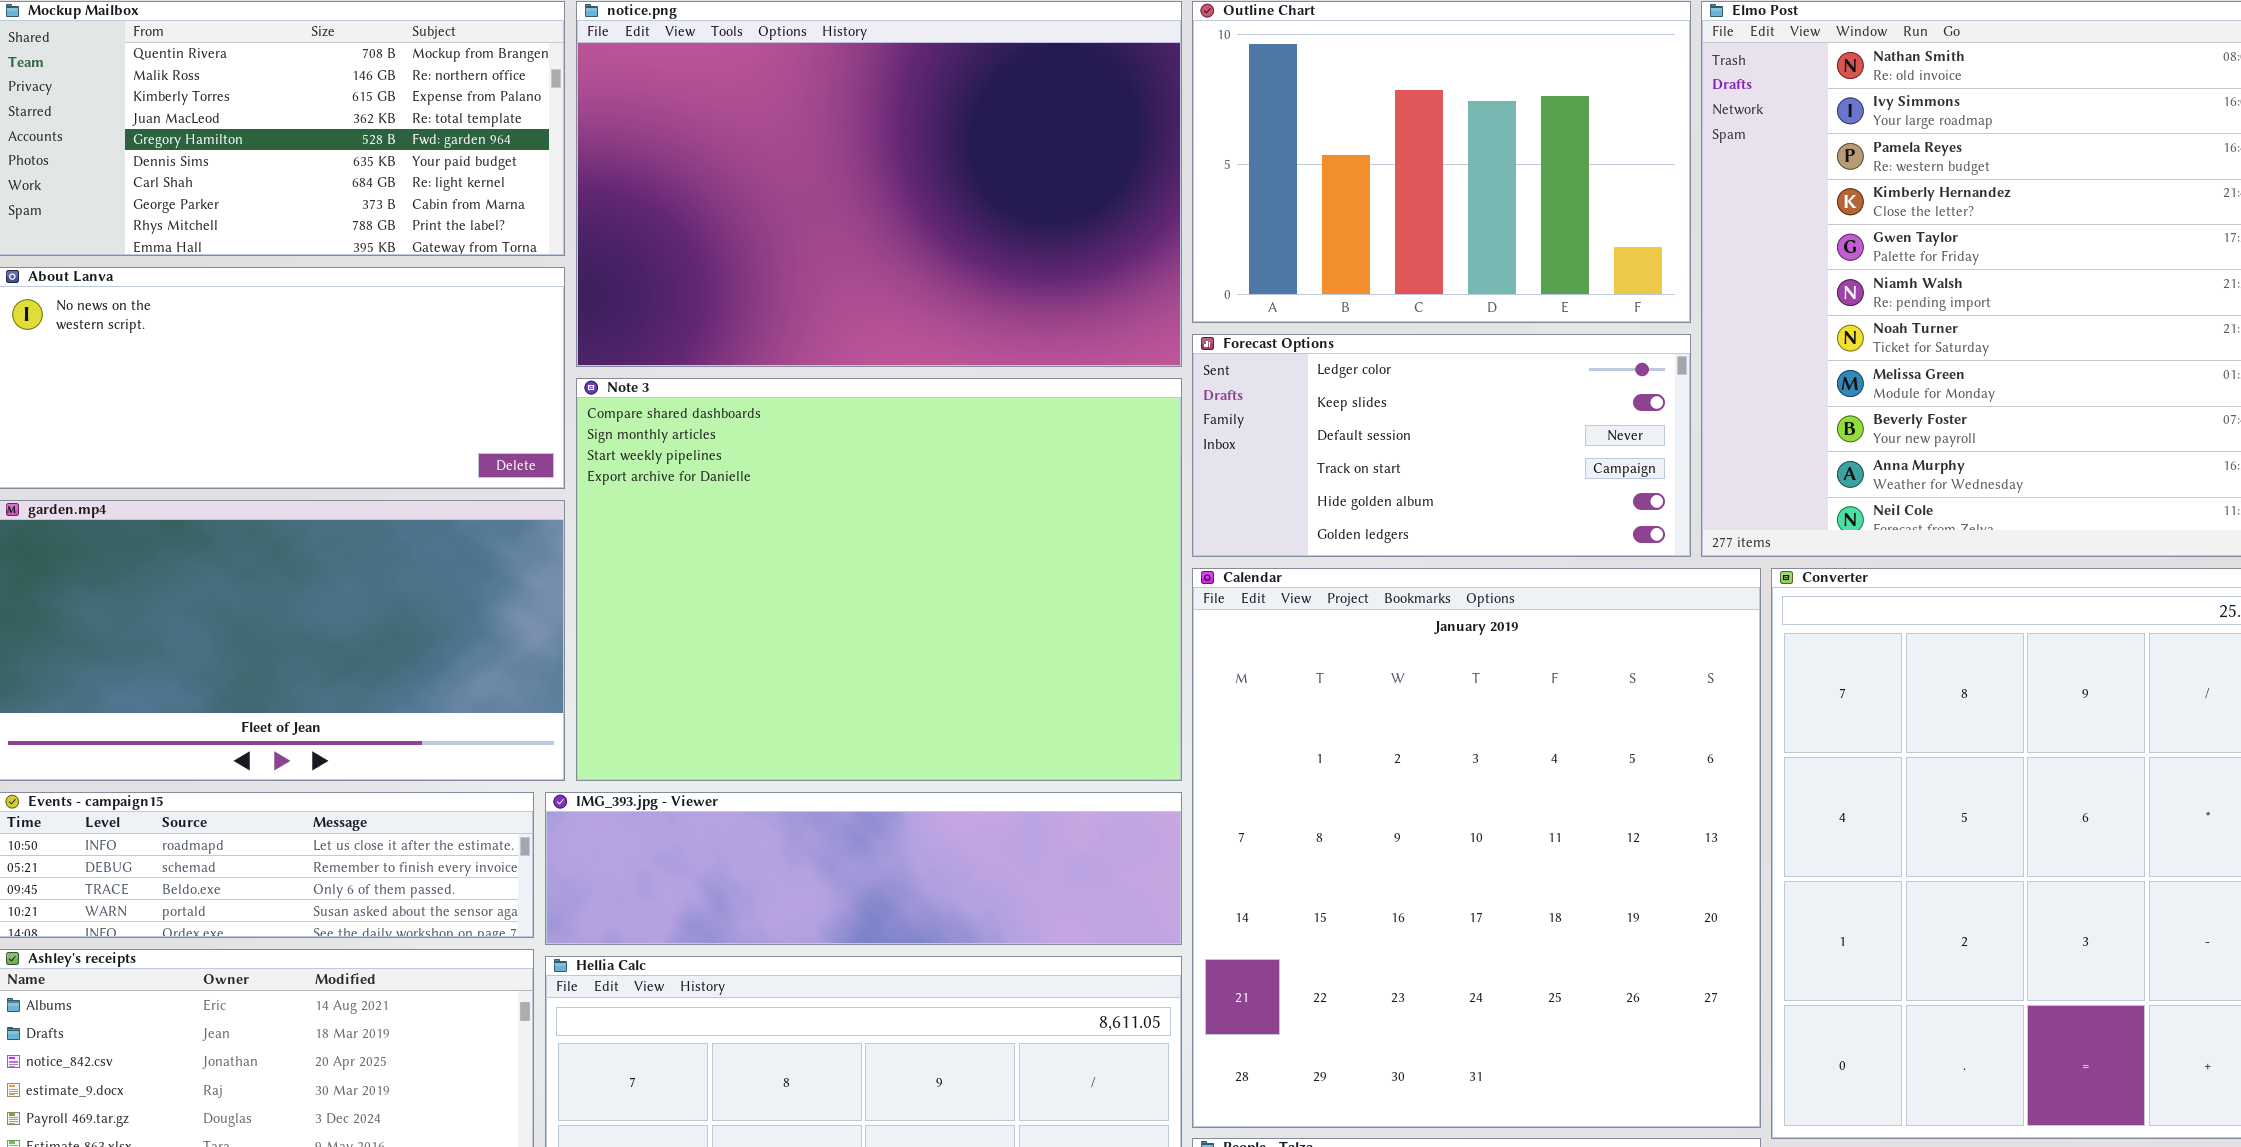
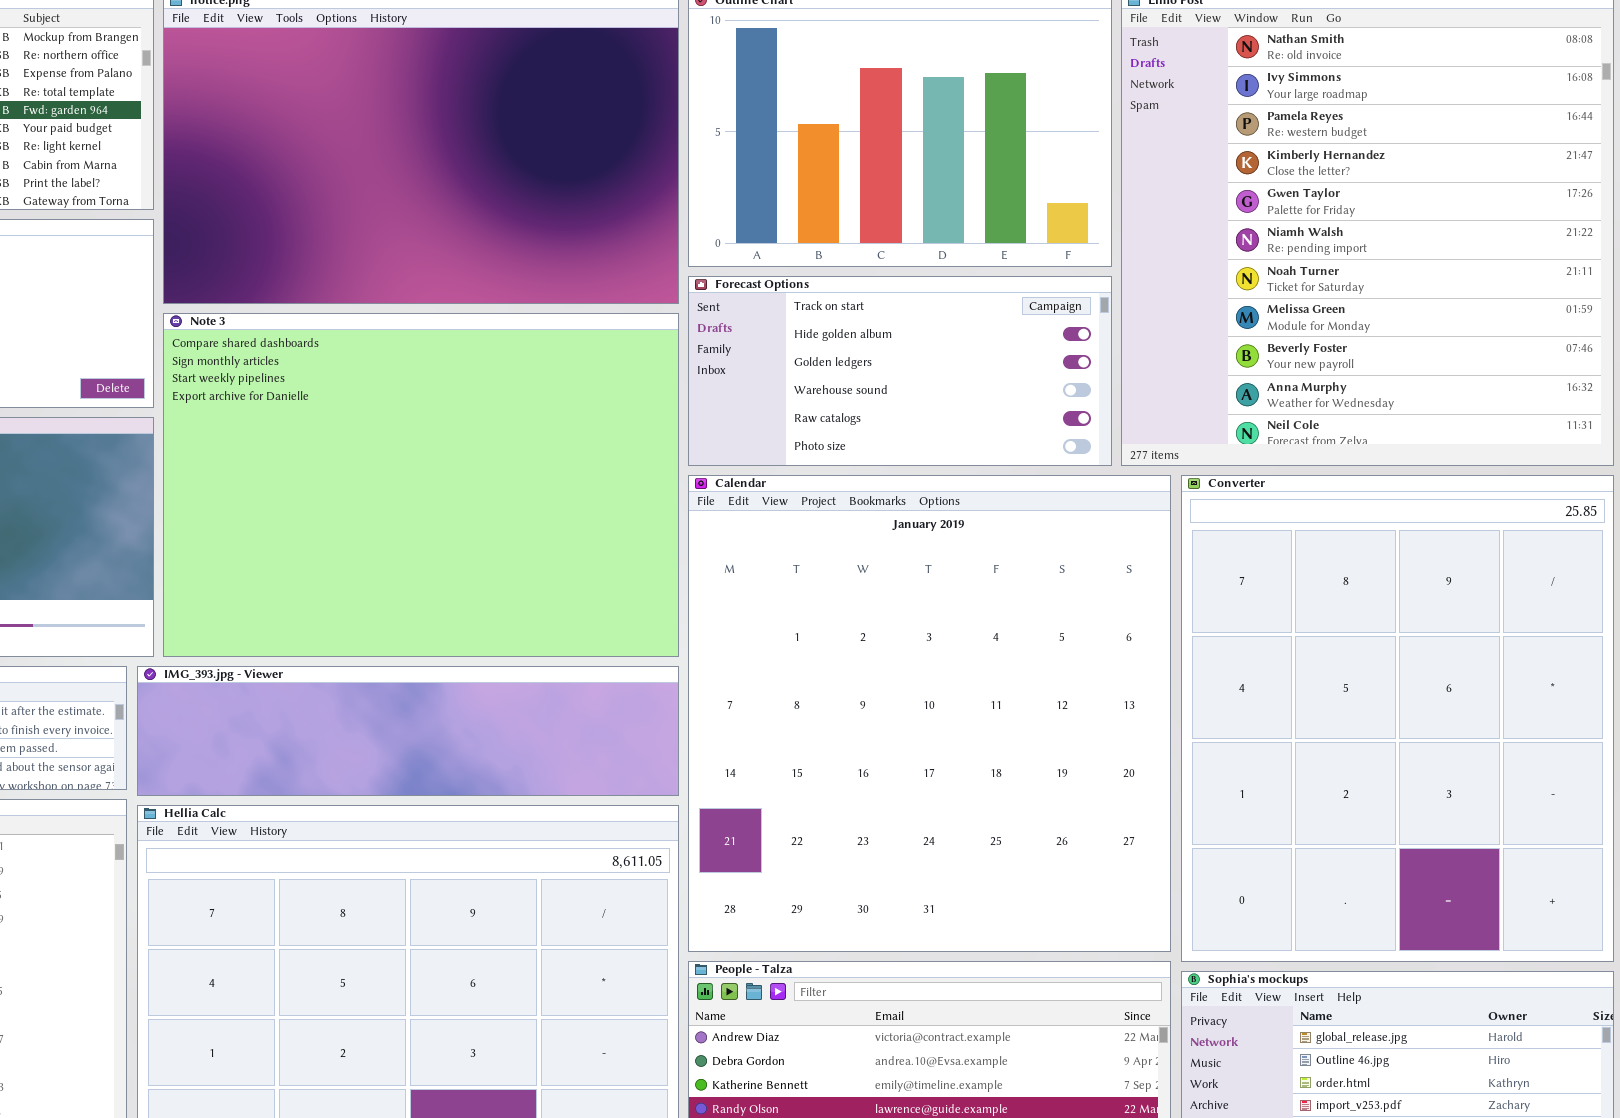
Forecast Options: [1192,334,1691,557] -> [688,276,1112,466], scrolled down 3 rows

